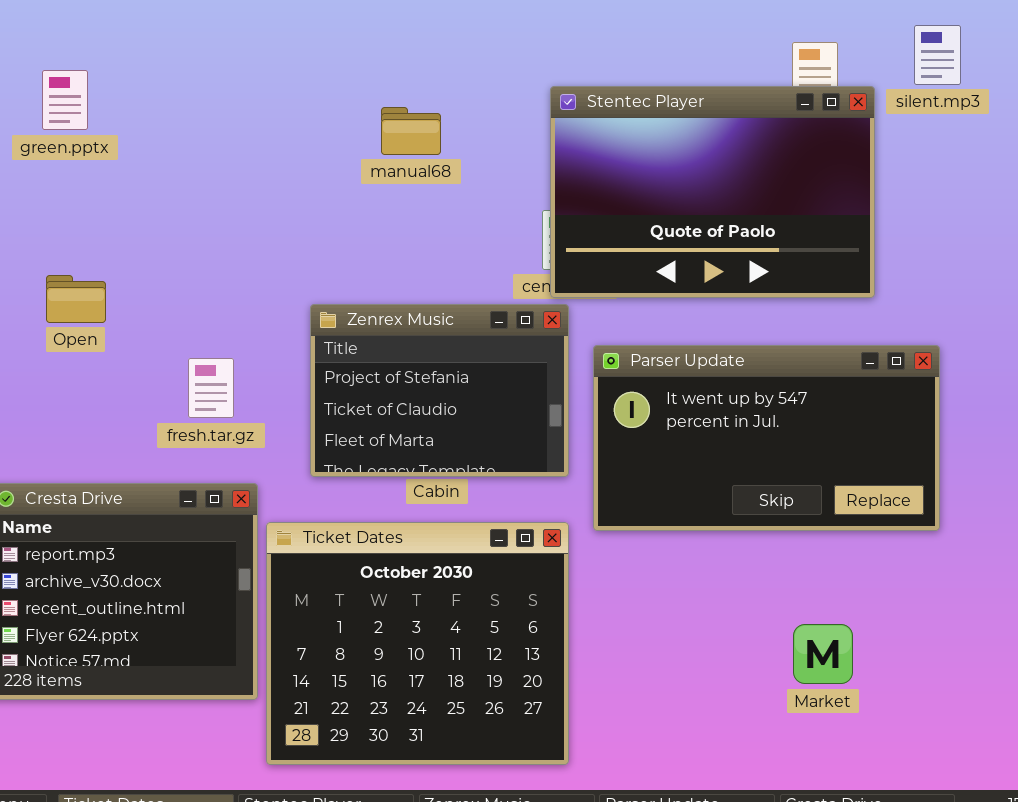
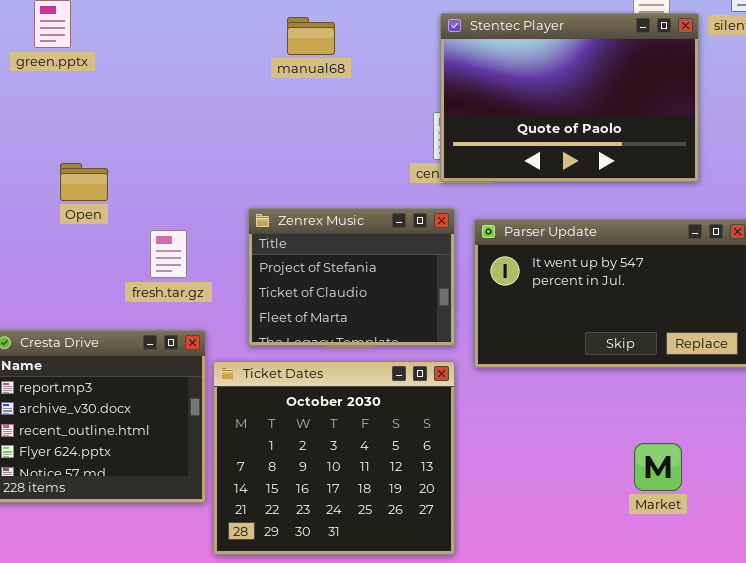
manual68: [381,107,441,155] -> [287,17,335,55], moved
Open: [46,275,106,323] -> [60,163,108,201], moved
Zenrex Music: [310,304,569,477] -> [248,208,455,346], moved

